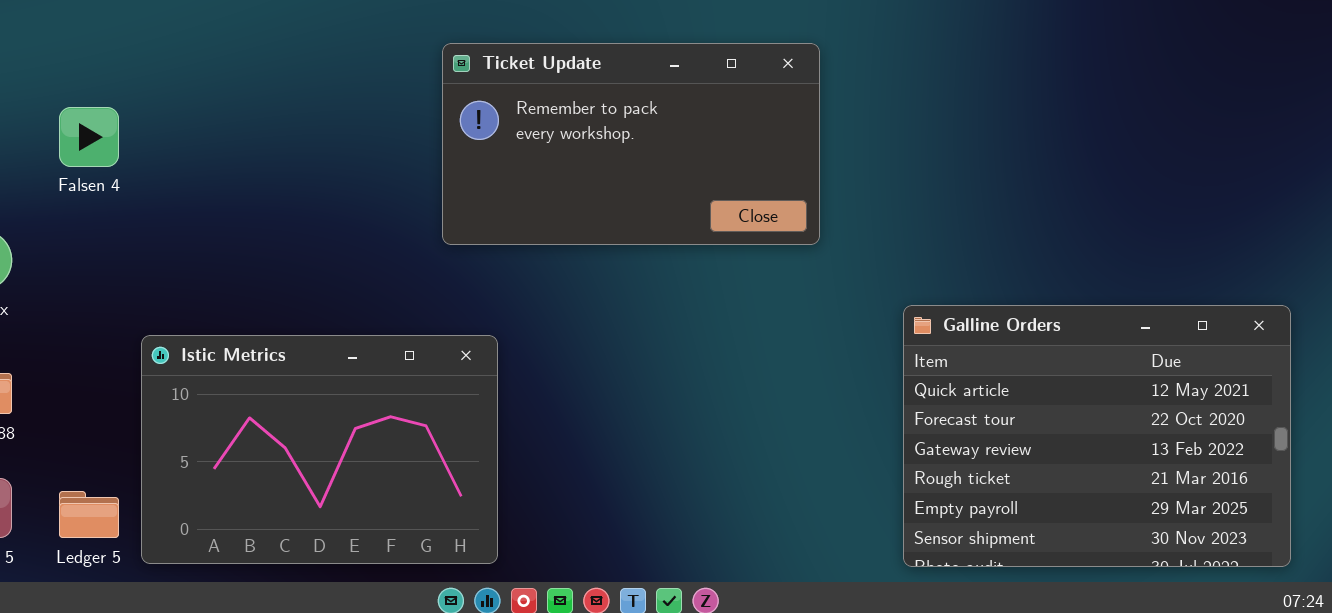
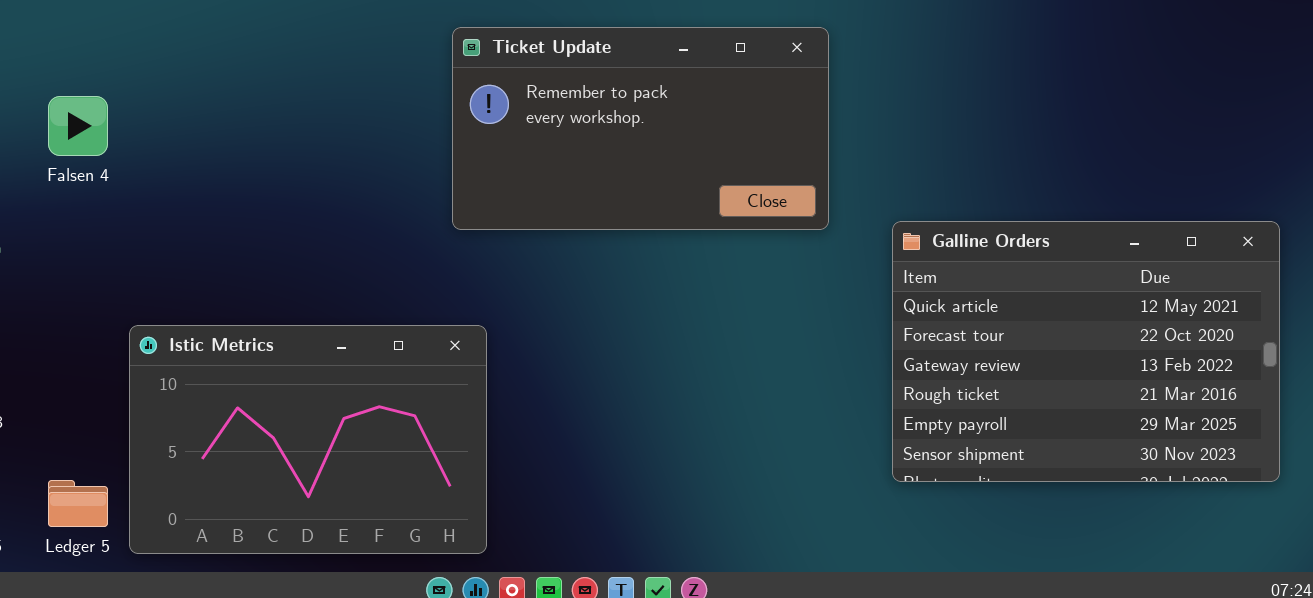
Ticket Update: [442,43,820,245] -> [452,27,829,230], moved
Galline Orders: [903,305,1291,567] -> [892,221,1280,482], moved

